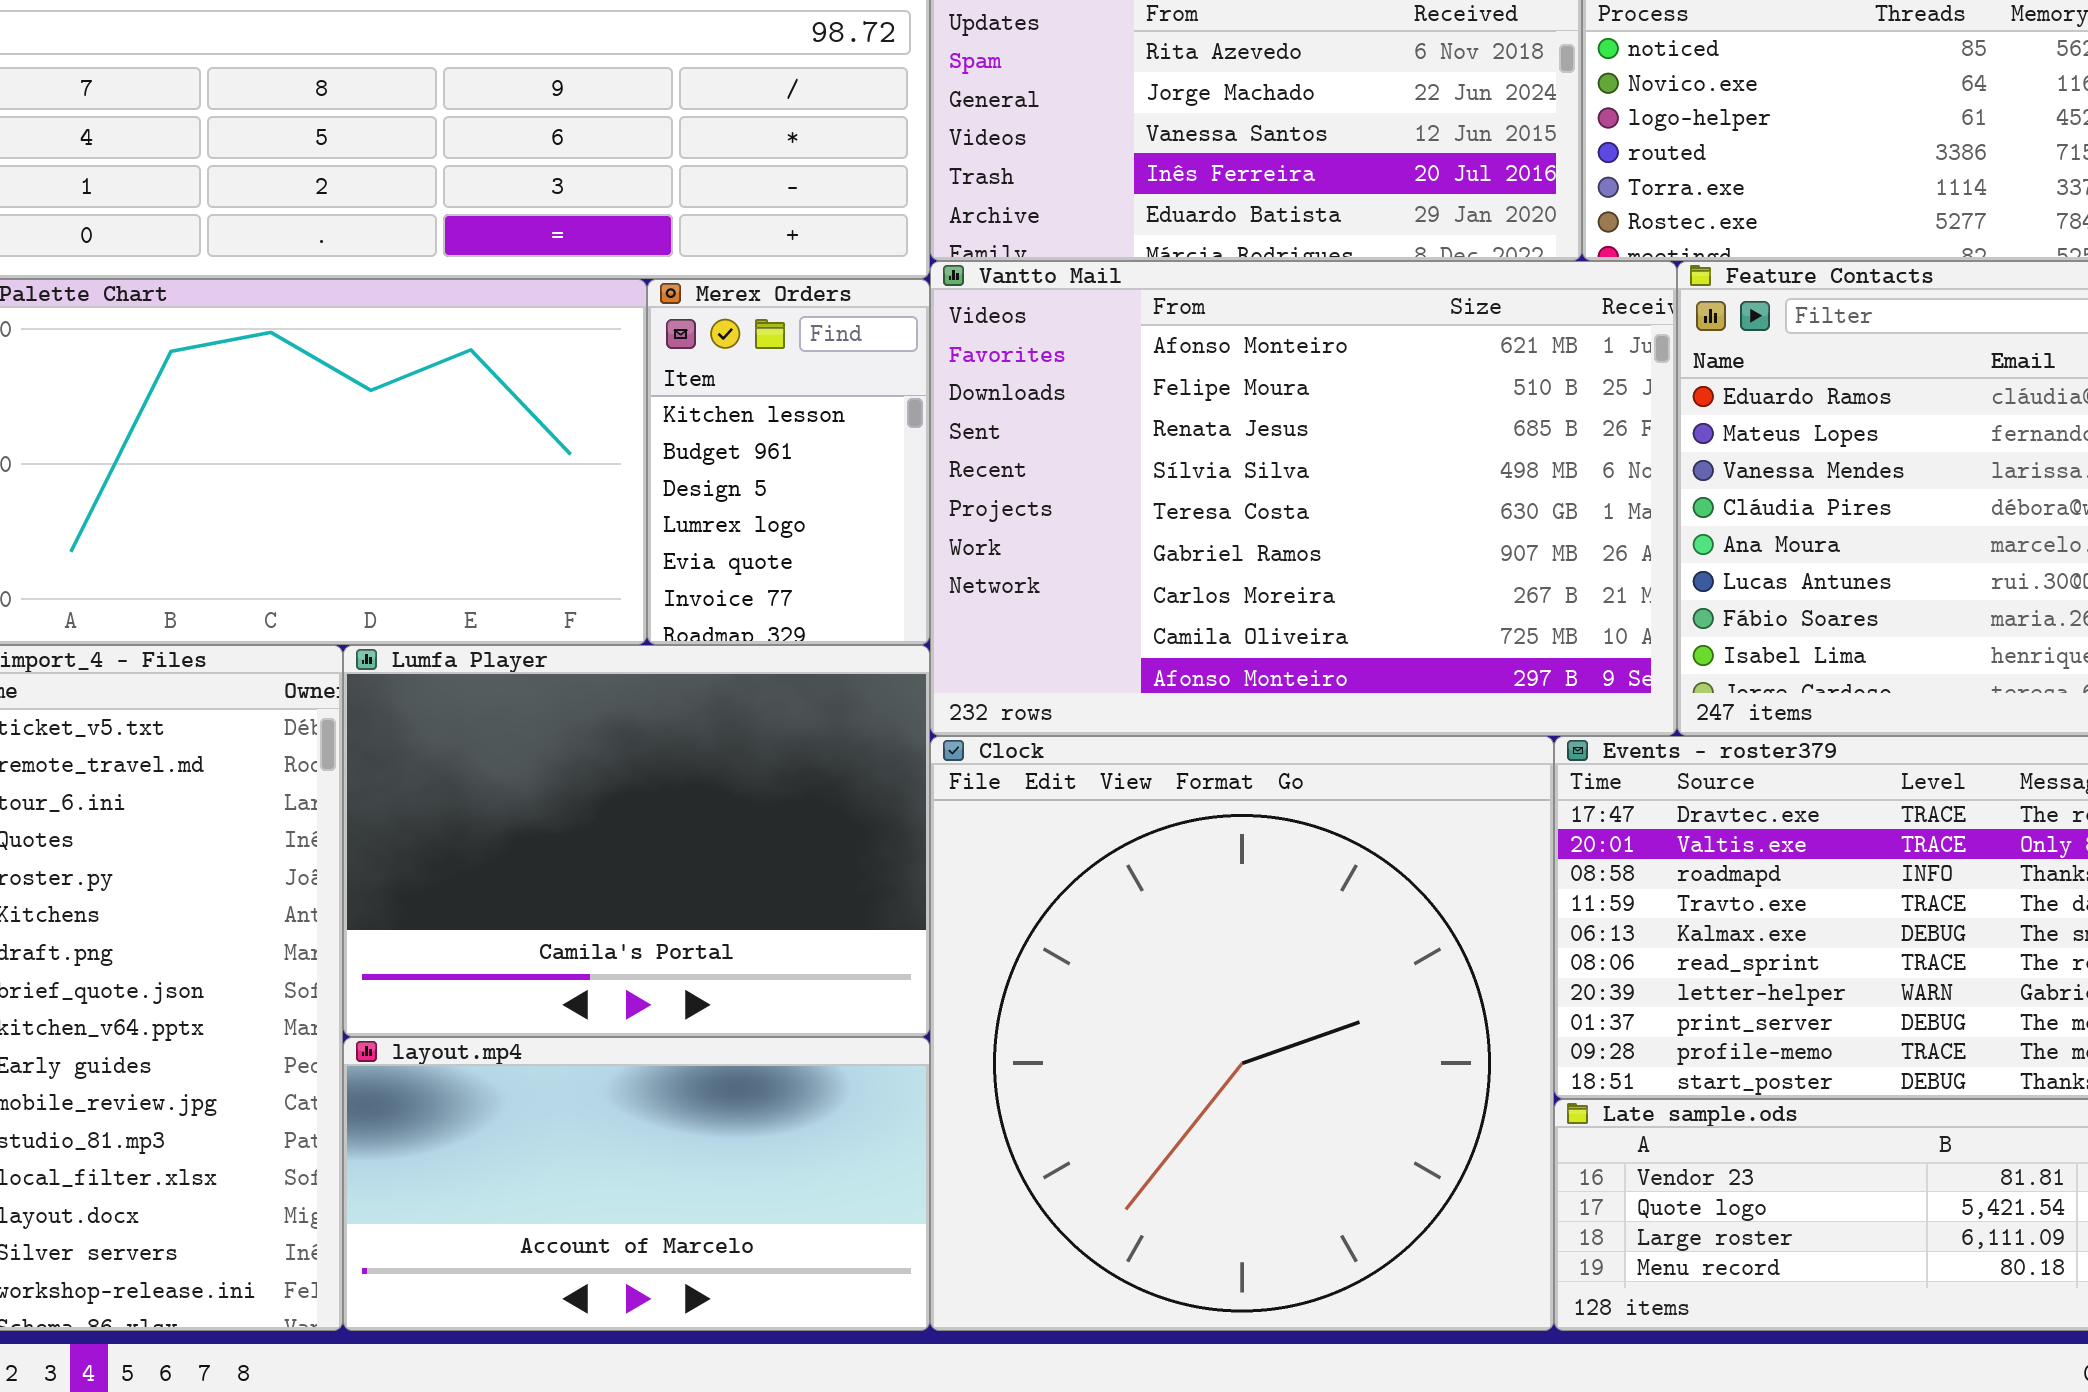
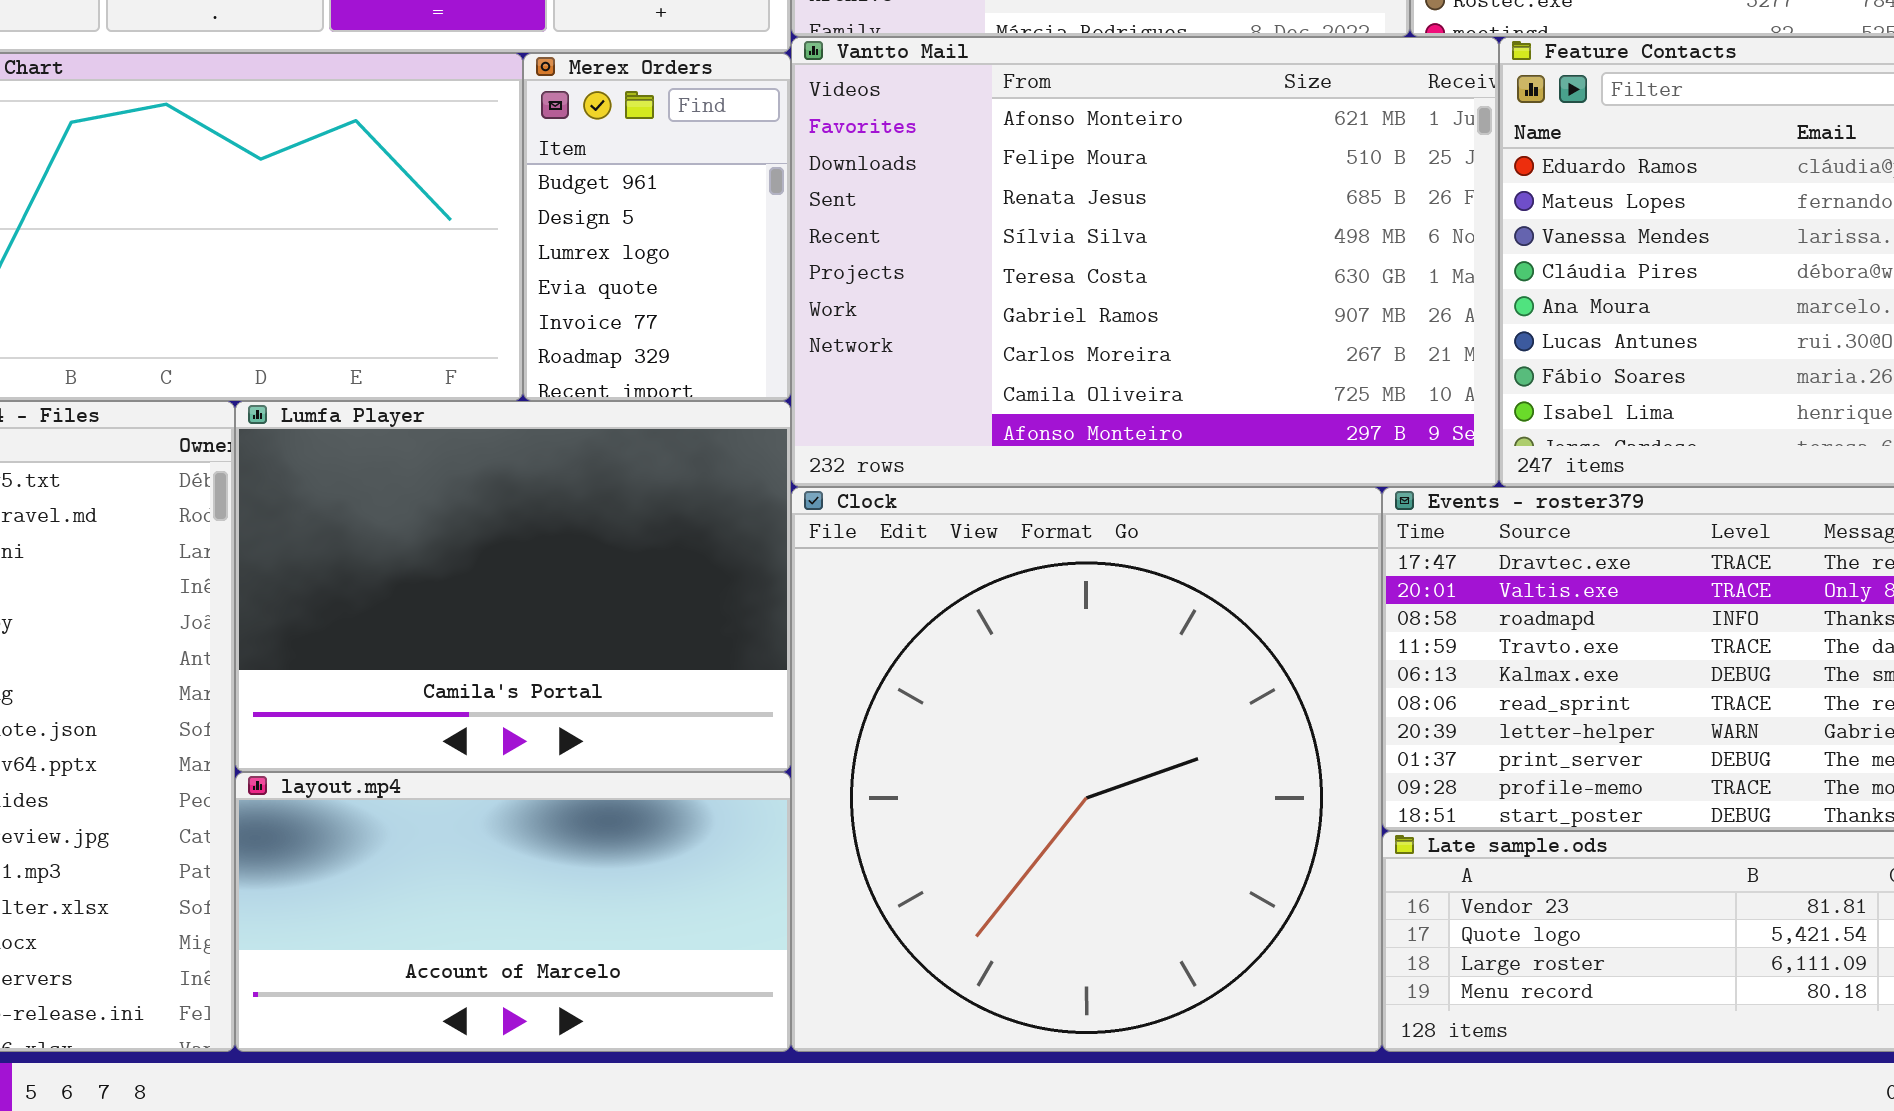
Merex Orders: [647,279,930,645] -> [523,53,791,401], scrolled down 1 row

